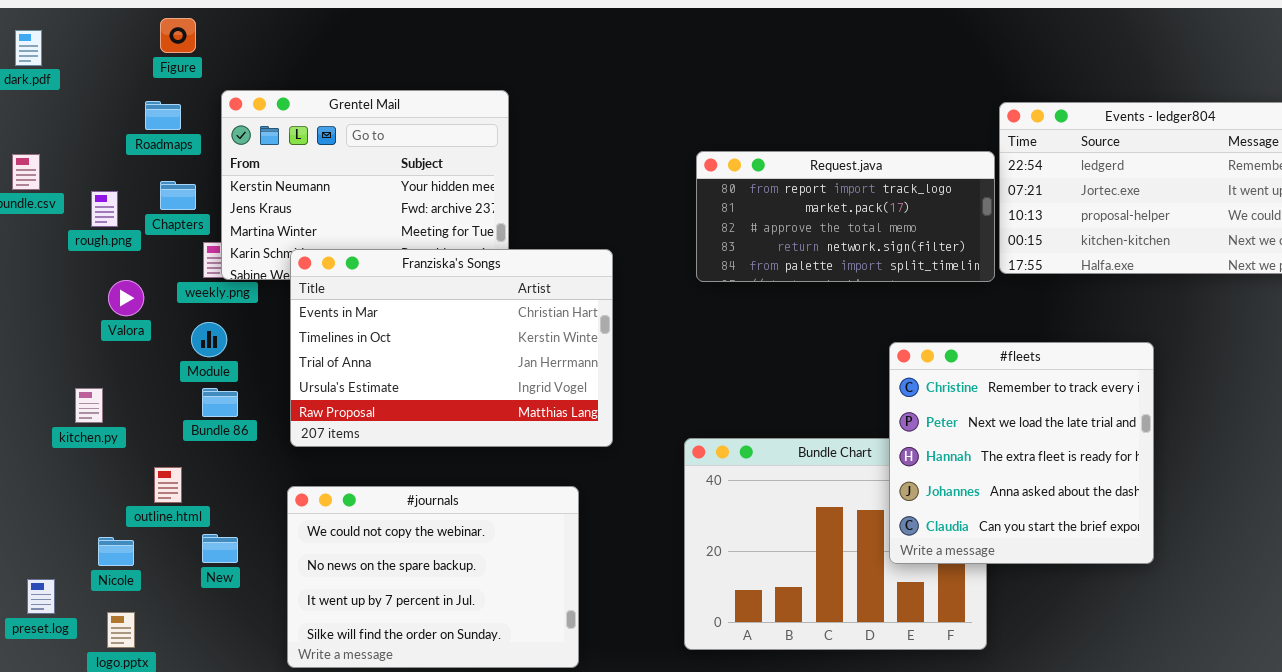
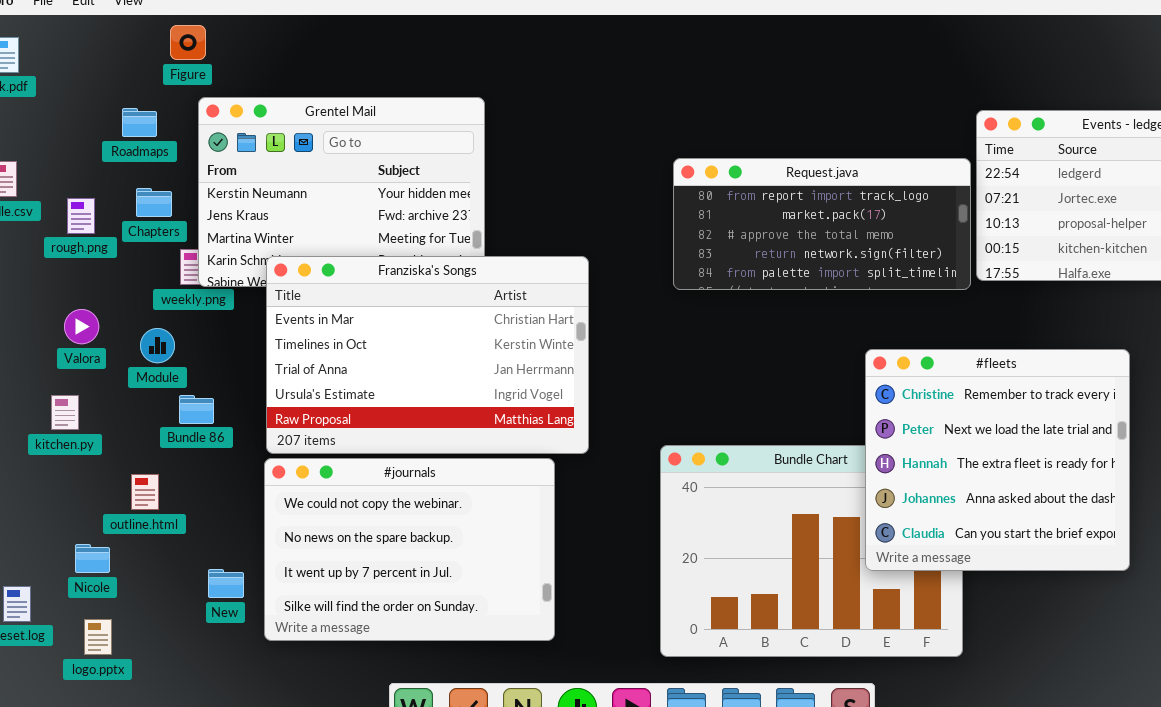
Figure: [160,18,196,53] -> [170,25,206,60], moved
Valora: [108,280,144,316] -> [64,309,99,344], moved
Module: [191,322,227,357] -> [140,328,175,363], moved
#journals: [287,486,579,668] -> [264,458,555,641], moved
New: [202,534,238,563] -> [208,569,244,598], moved

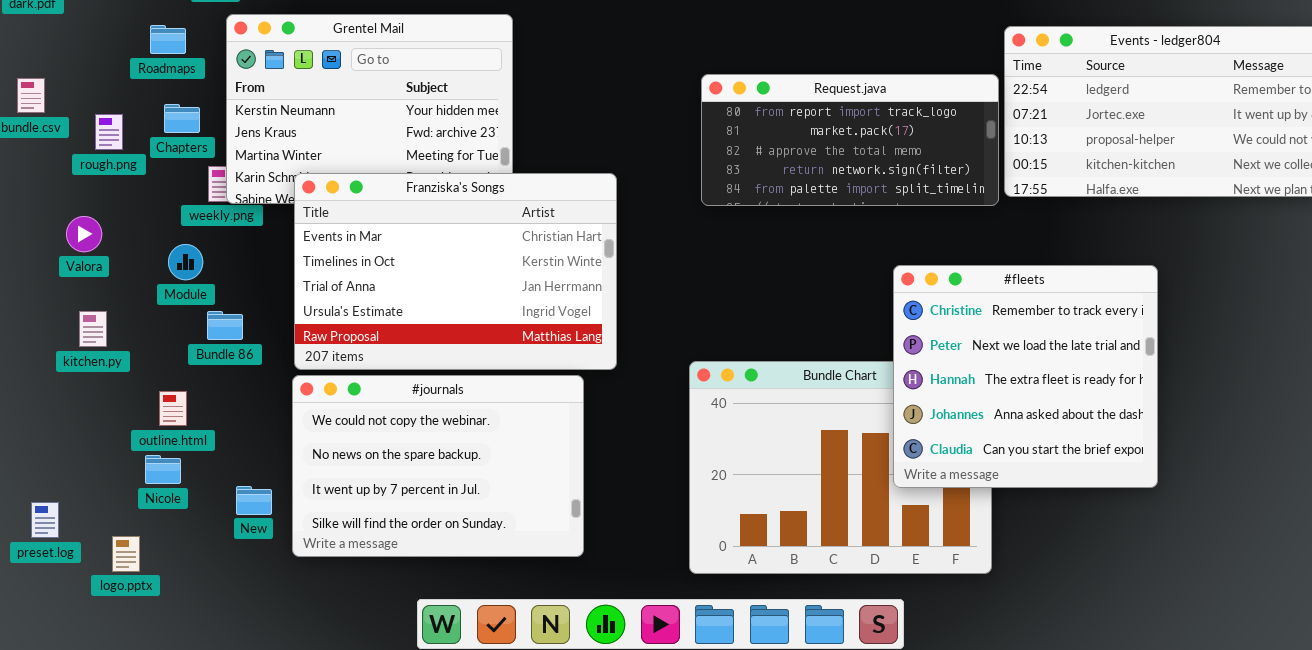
Valora: [64,309,99,344] -> [66,216,102,252], moved
Nicole: [75,544,110,573] -> [145,455,181,484], moved

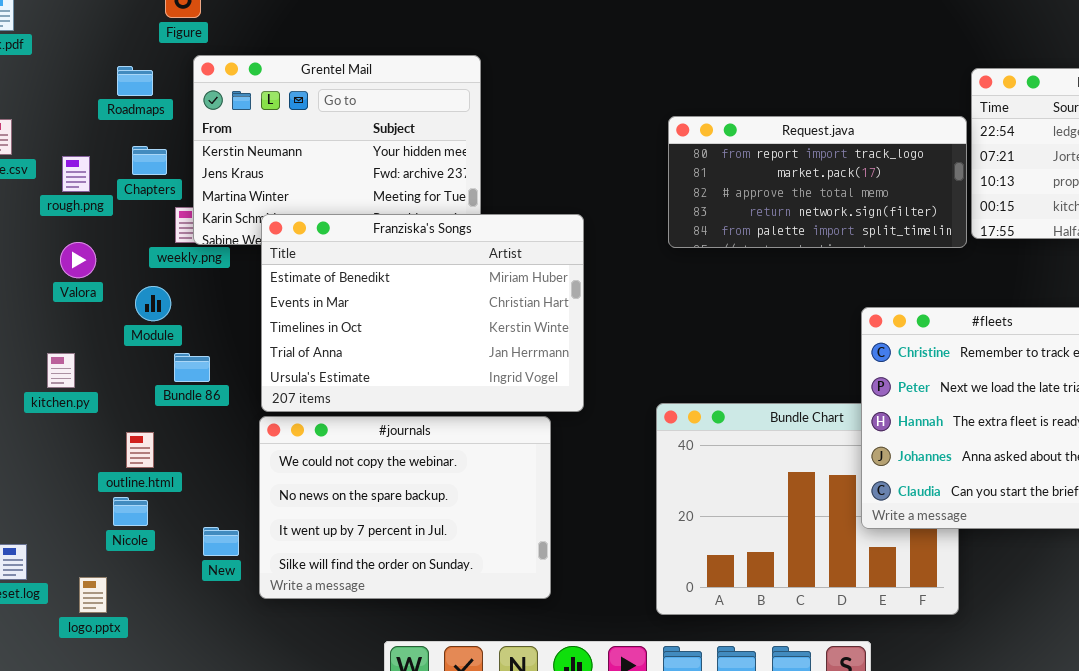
Franziska's Songs: [294,173,617,370] -> [261,214,584,412], scrolled up 1 row
Valora: [66,216,102,252] -> [60,242,96,278], moved

